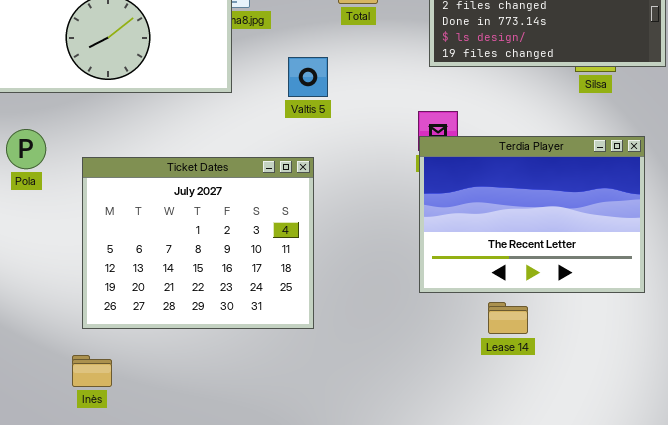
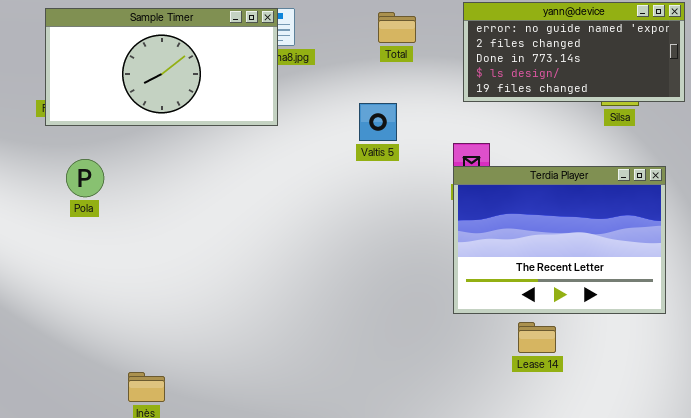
Valtis 5: [288,57,328,97] -> [359,103,397,141], moved
Ticket Dates: [82,157,314,329] -> none, closed

